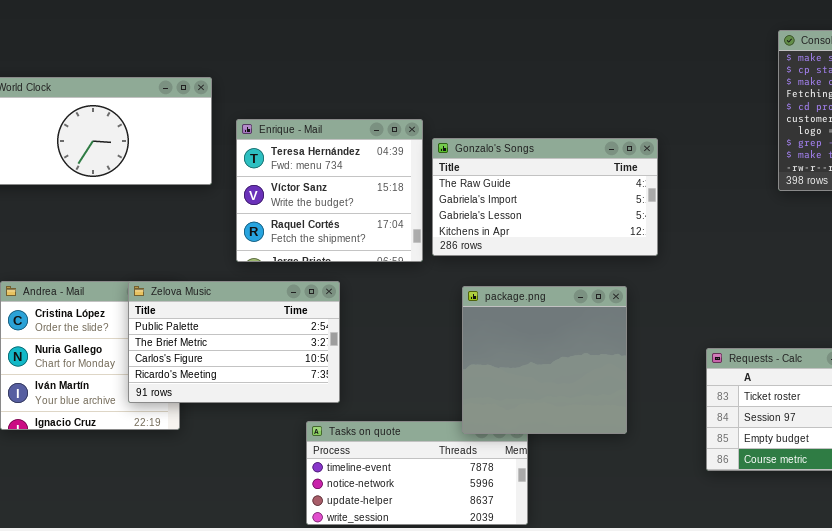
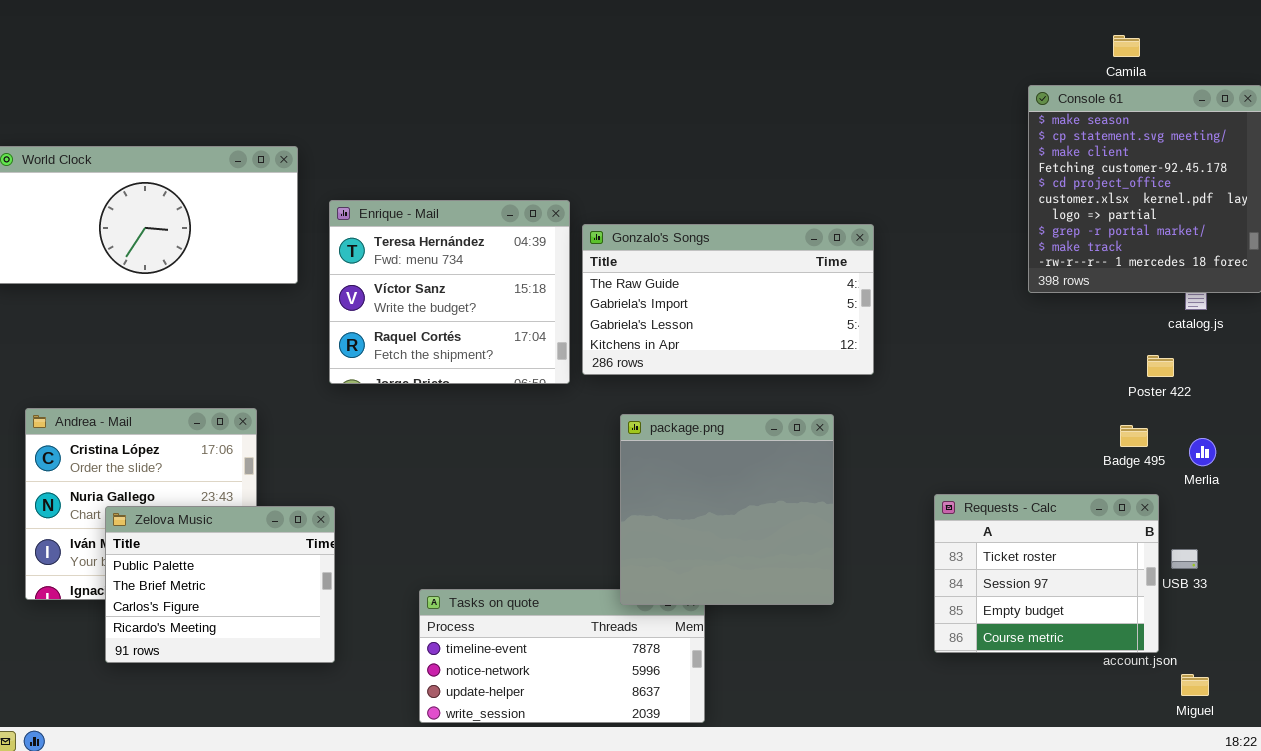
Zelova Music: [128,281,340,403] -> [105,506,335,663], moved, resized

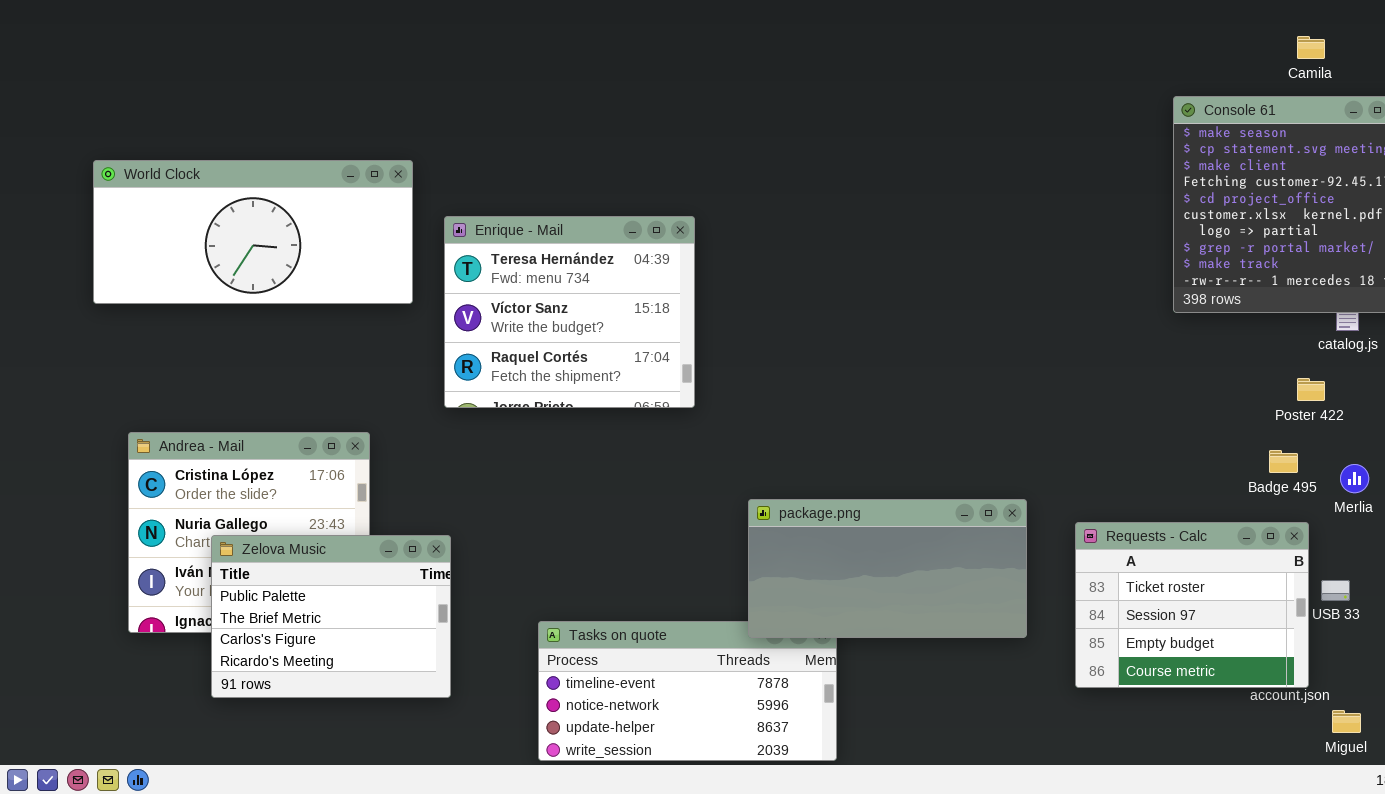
Camila: [1113,35,1140,57] -> [1297,36,1325,59], moved
Gonzalo's Songs: [582,224,874,375] -> none, closed
package.png: [620,414,834,605] -> [748,499,1027,638], resized

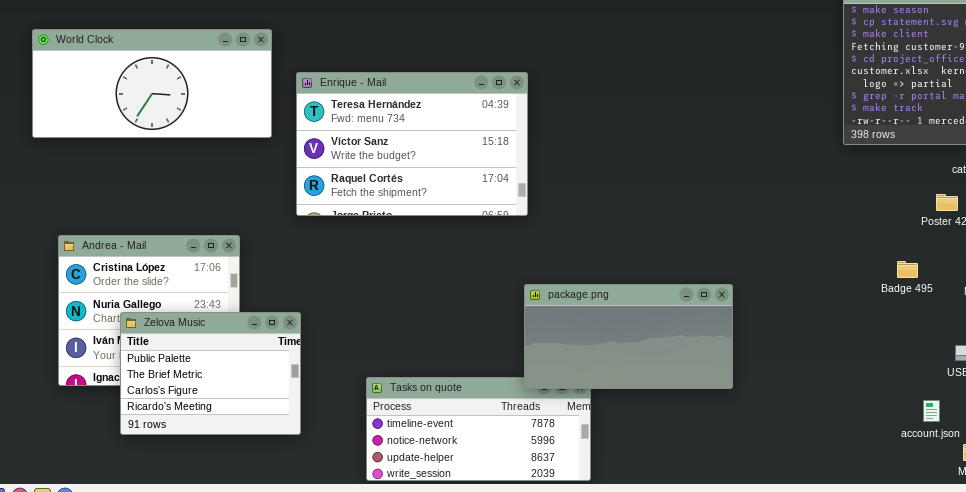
Enrique - Mail: [444,216,695,408] -> [296,72,528,216], resized
Badge 495: [1269,450,1298,473] -> [897,261,918,278], moved
Requests - Calc: [1075,522,1309,688] -> none, closed

